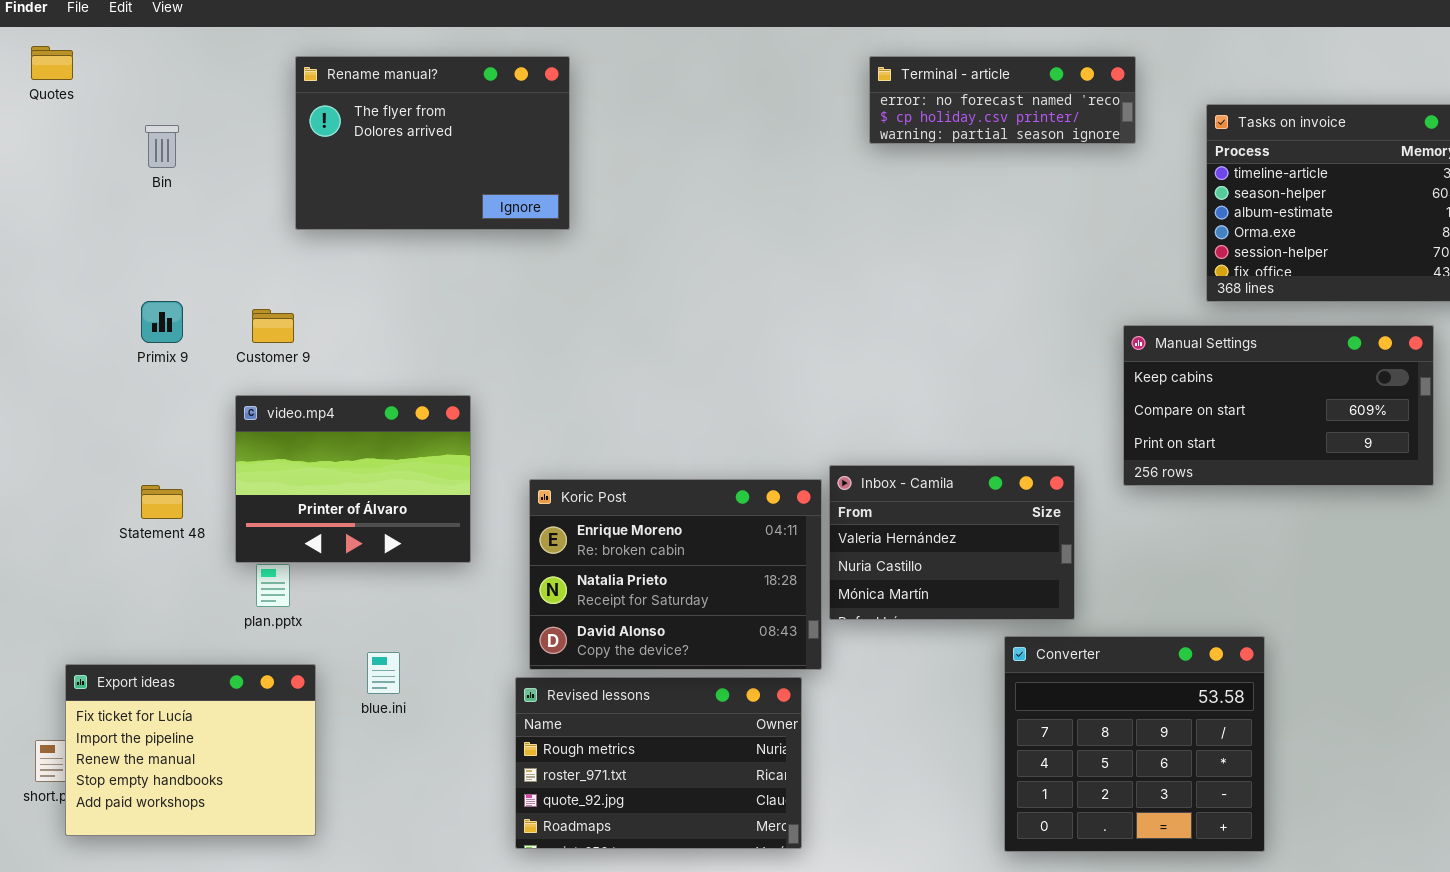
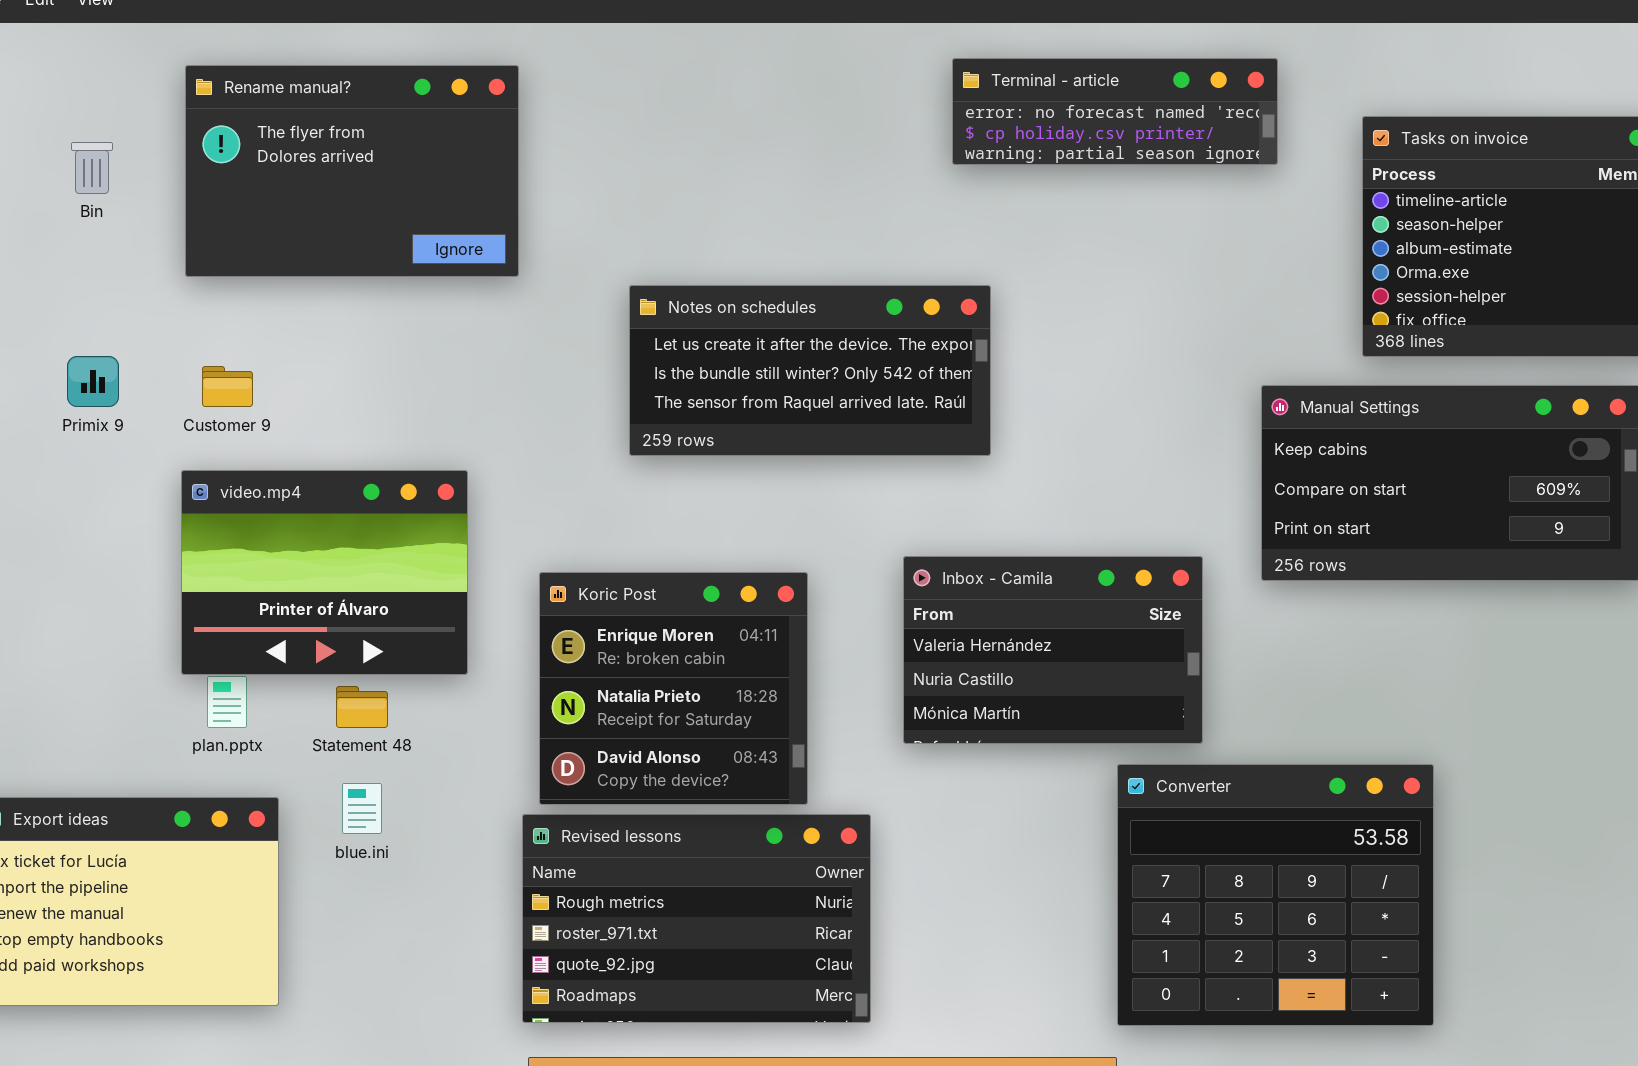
Rename manual?: [295,56,570,230] -> [185,65,519,277], moved
Notes on schedules: none -> [629,285,991,456], opened
Koric Post: [529,479,822,670] -> [539,572,808,805], resized
Statement 48: [141,485,183,519] -> [336,686,388,728], moved

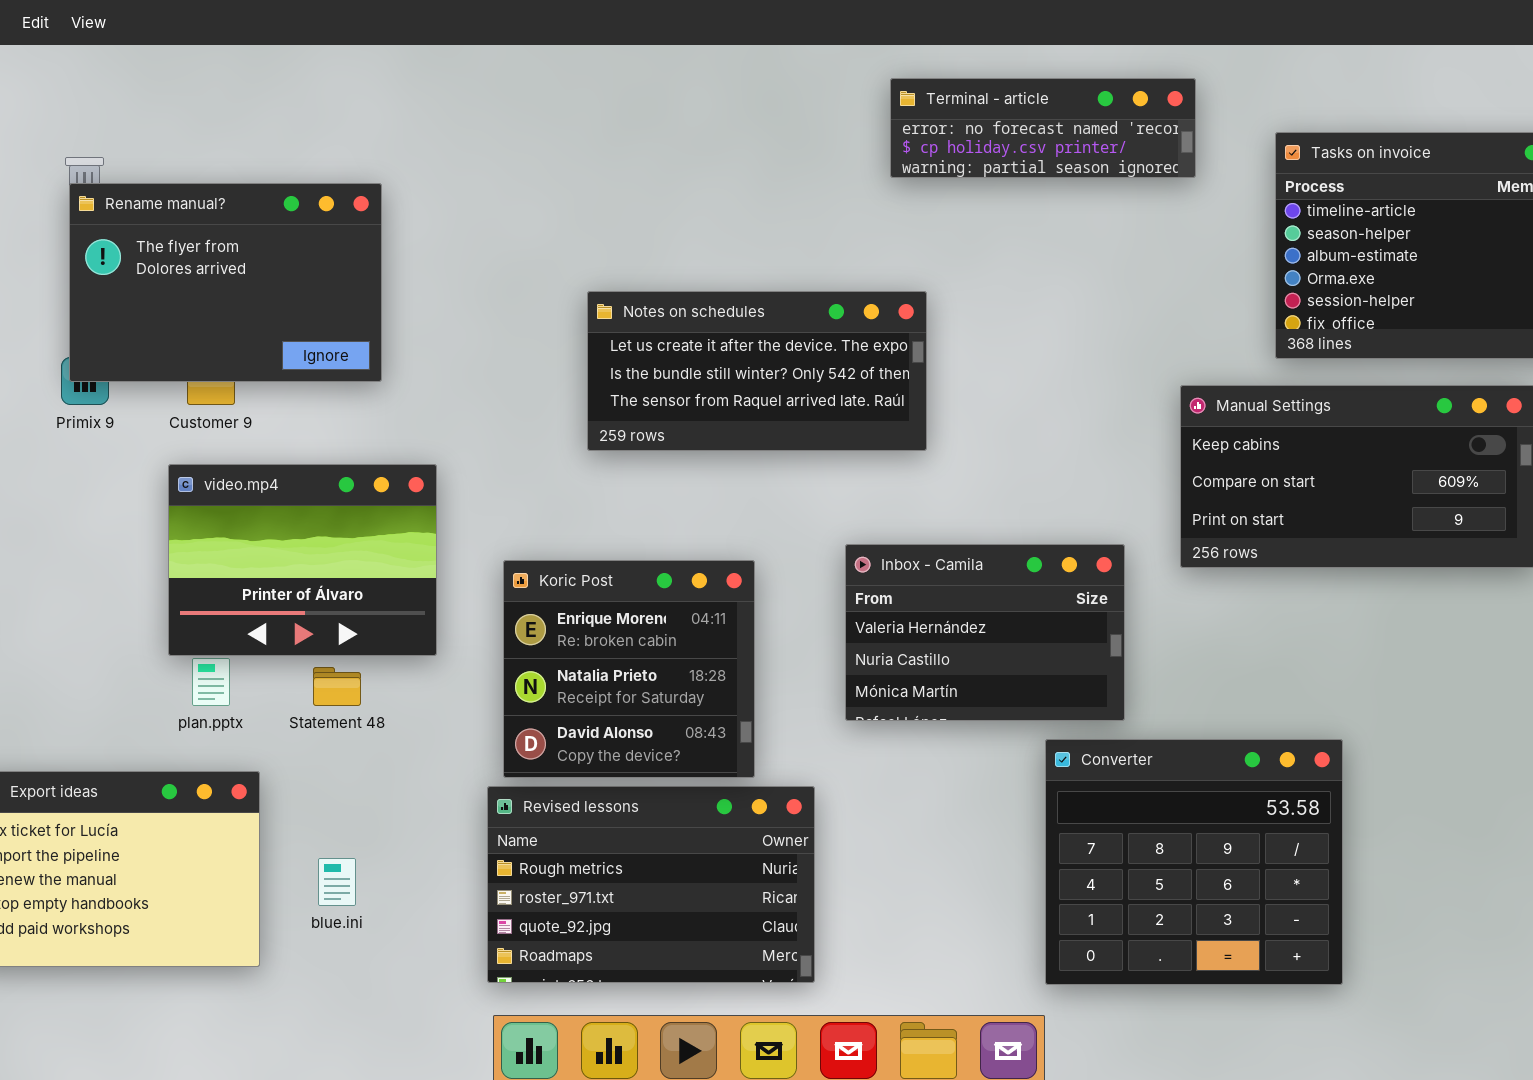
Rename manual?: [185,65,519,277] -> [69,183,382,382], moved
blue.ini: [342,783,382,834] -> [318,858,356,906], moved

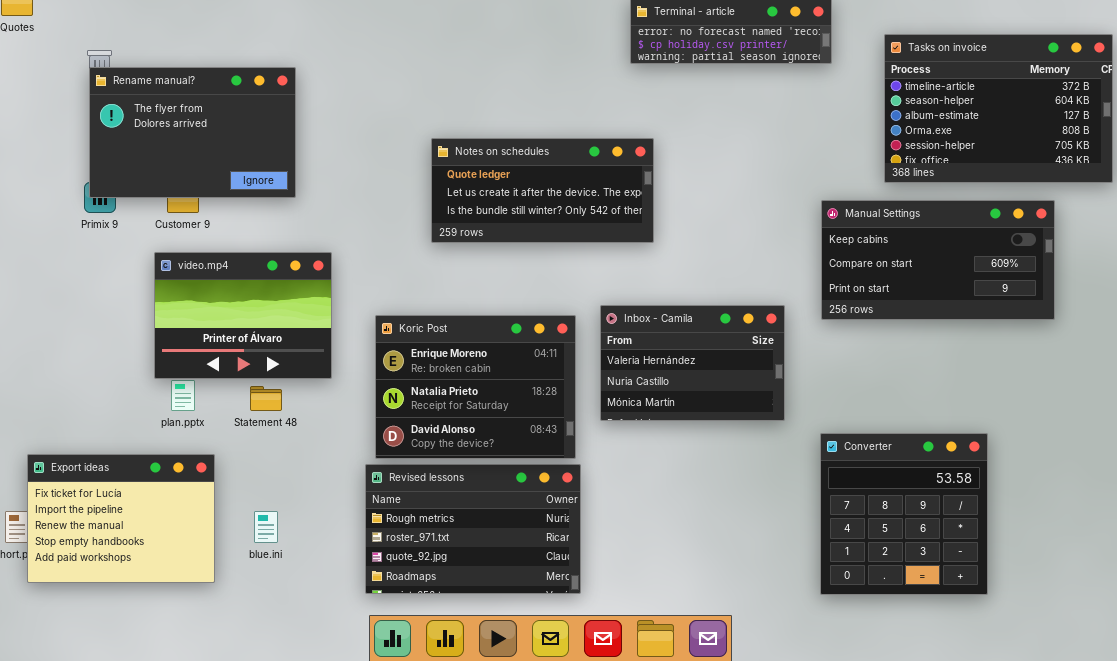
Notes on schedules: [587,291,927,451] -> [431,138,654,243], scrolled up 1 row
Koric Post: [503,560,755,778] -> [375,315,576,459], resized
Converter: [1045,739,1343,985] -> [820,433,988,595], moved, resized

